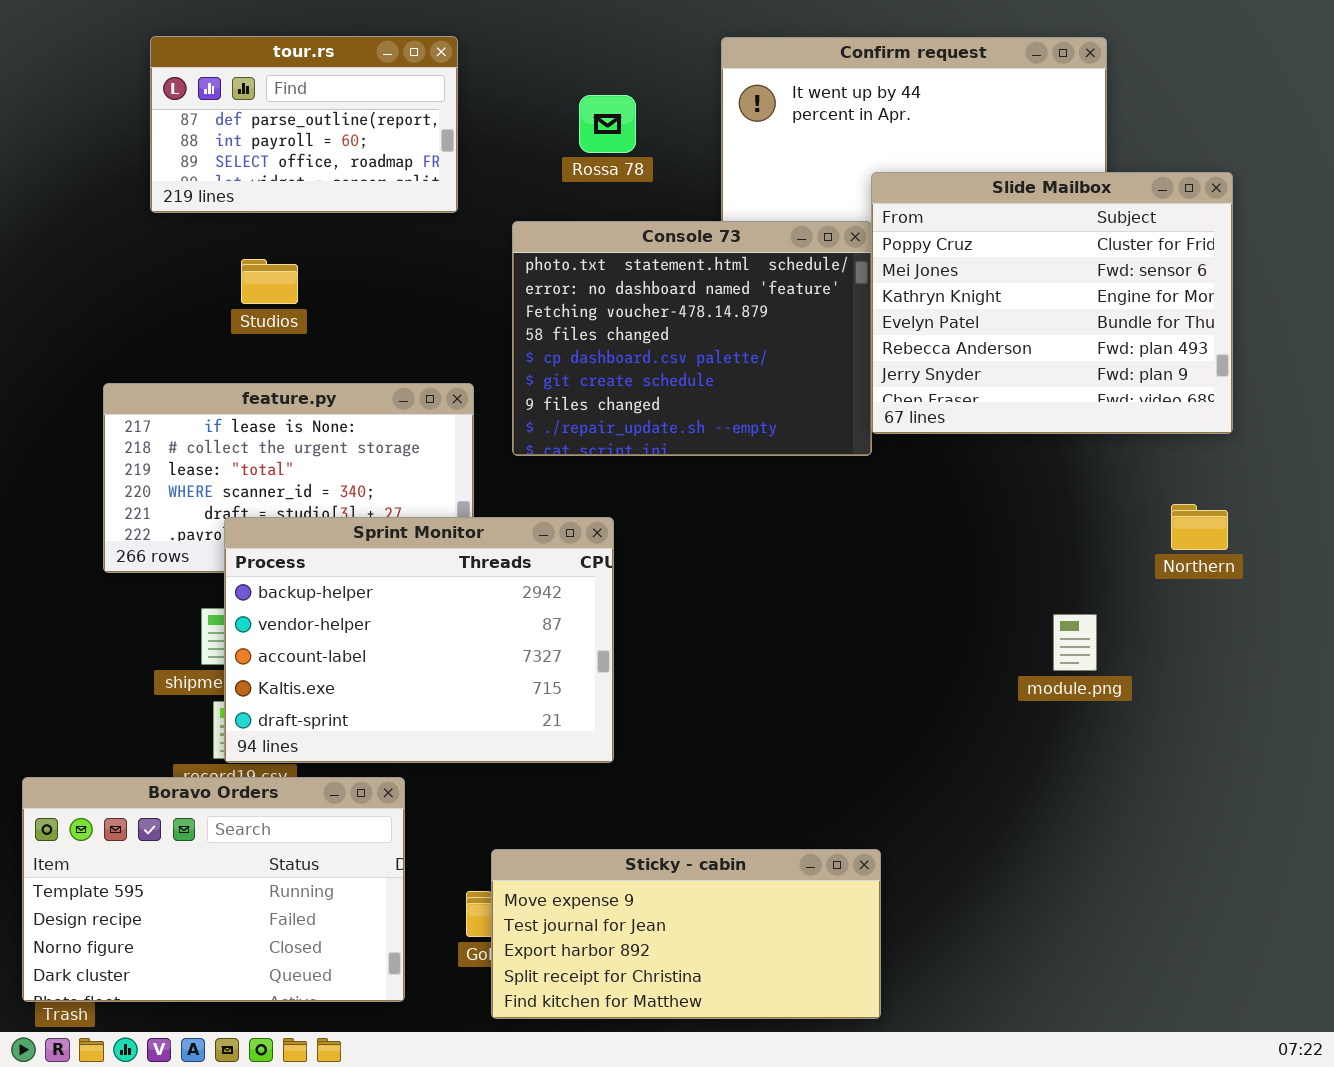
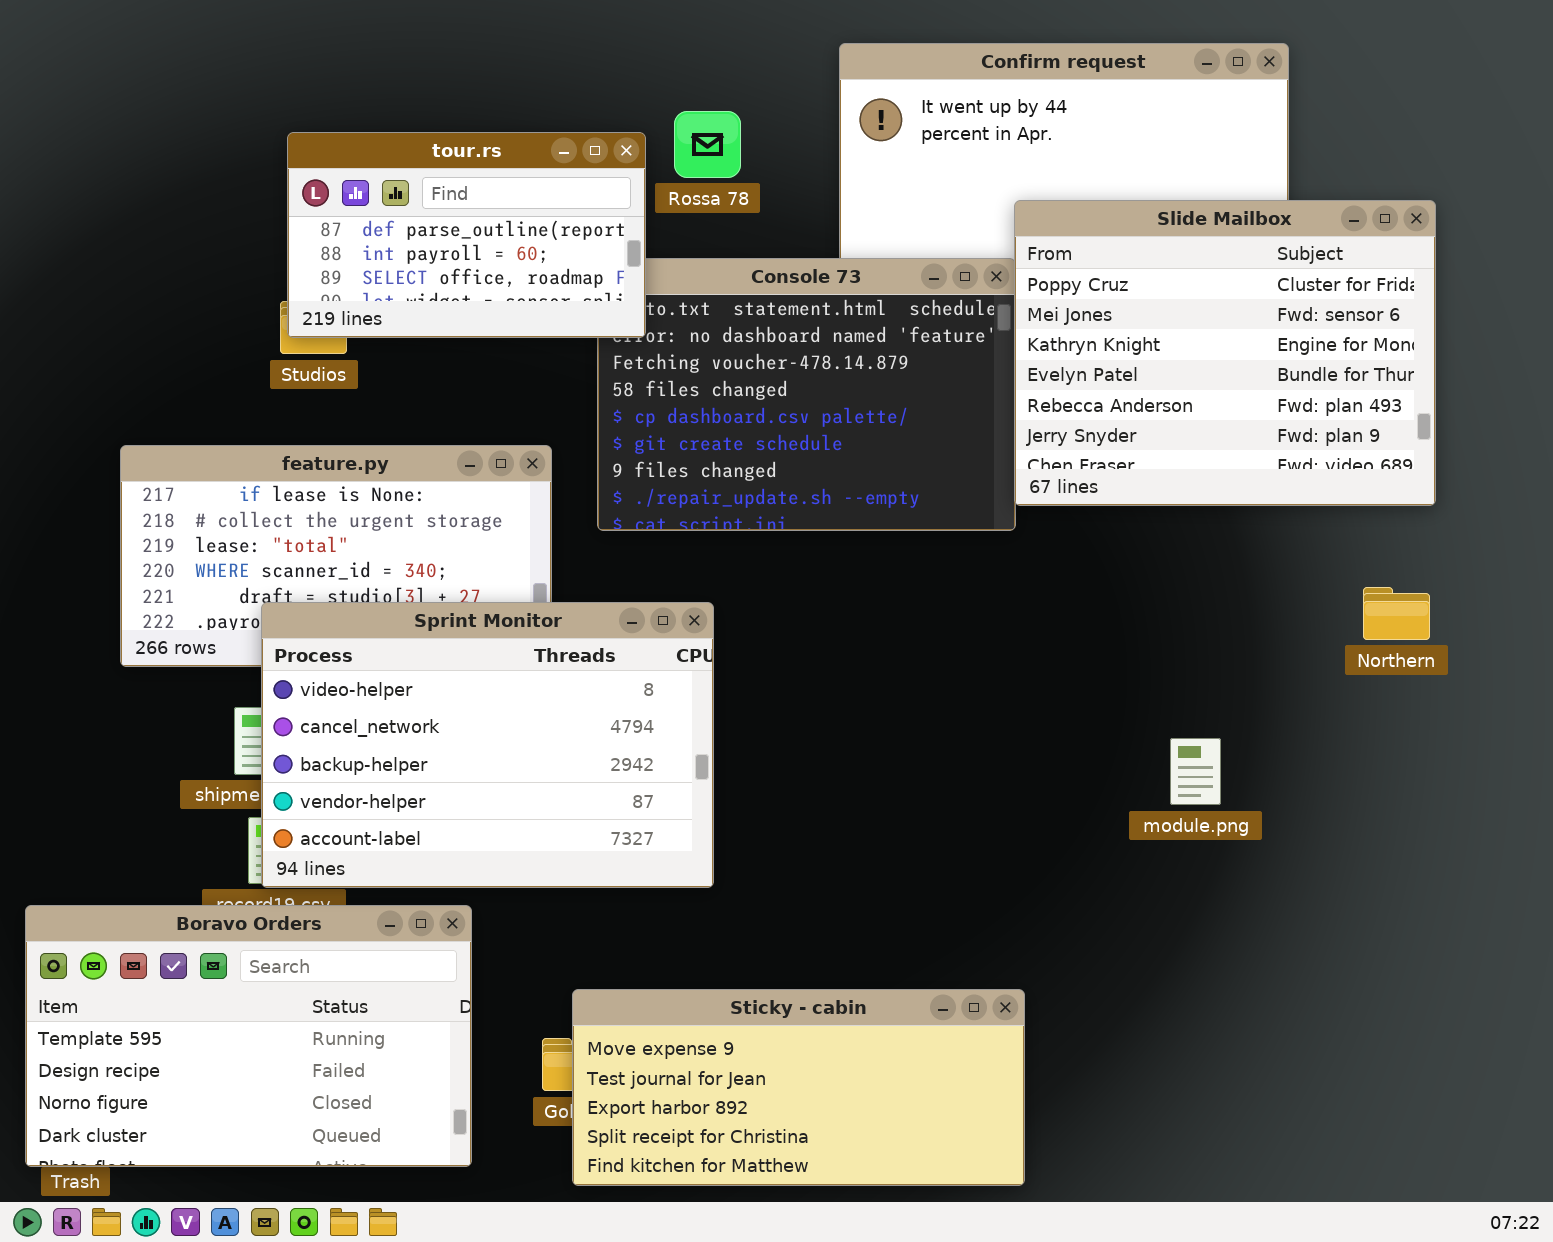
tour.rs: [150,36,458,213] -> [287,132,646,338], moved
Sprint Monitor: [224,517,614,763] -> [261,602,714,888], scrolled up 2 rows
module.png: [1053,614,1097,671] -> [1170,738,1221,805], moved

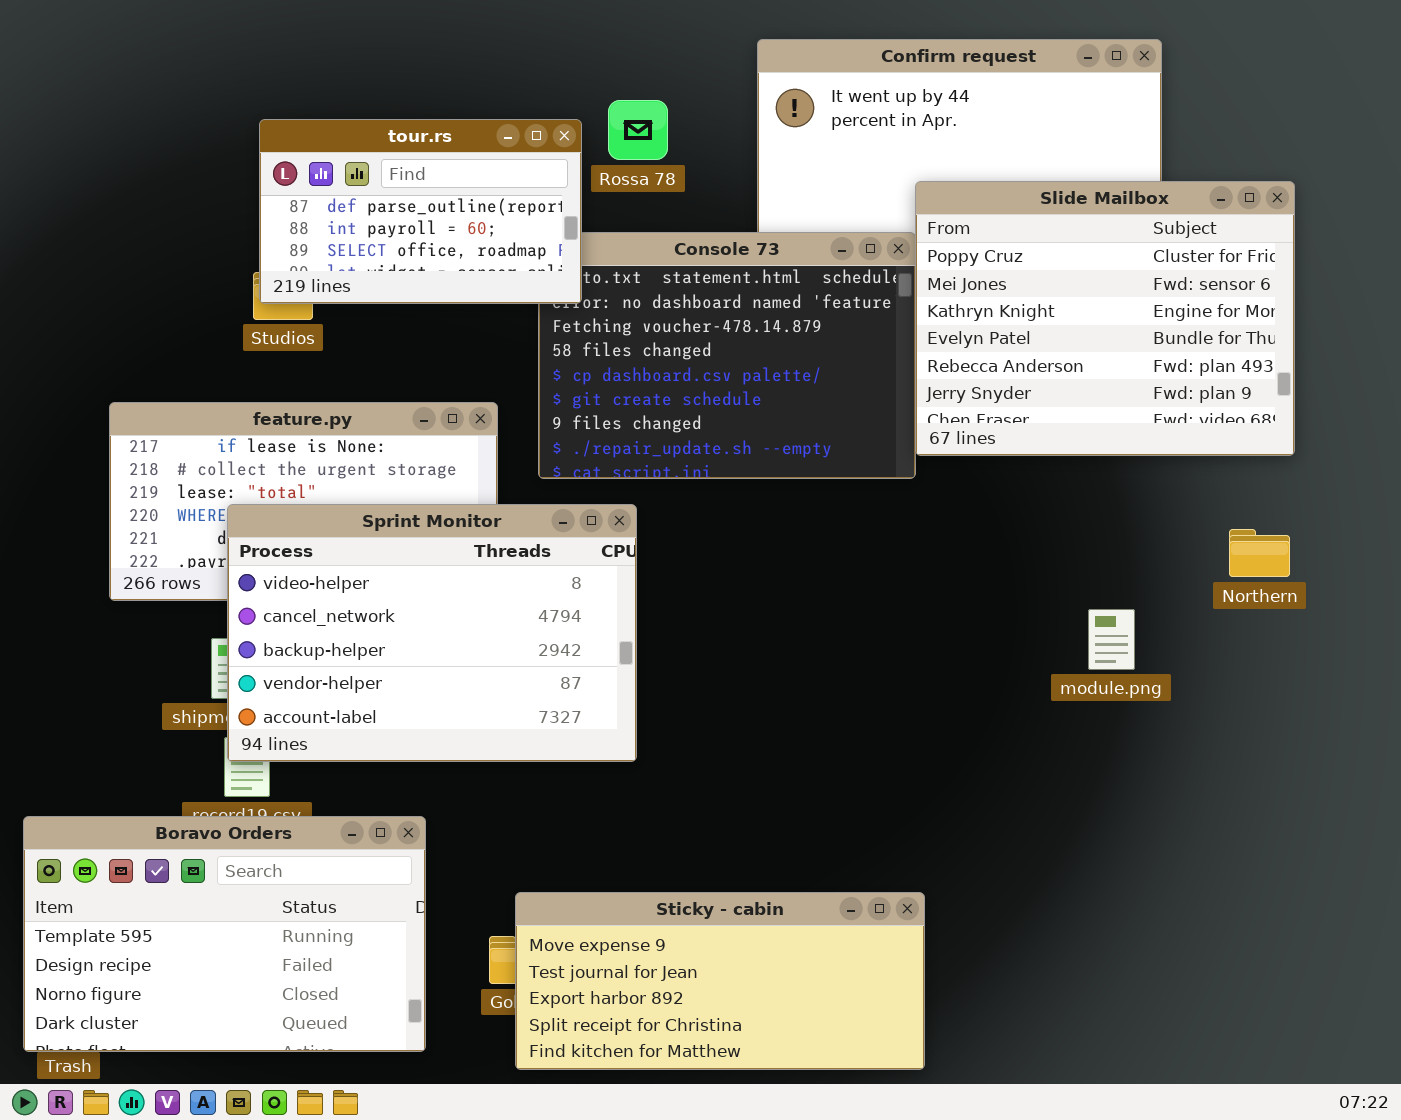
Sprint Monitor: [261,602,714,888] -> [227,504,637,762], moved
module.png: [1170,738,1221,805] -> [1088,609,1135,670], moved

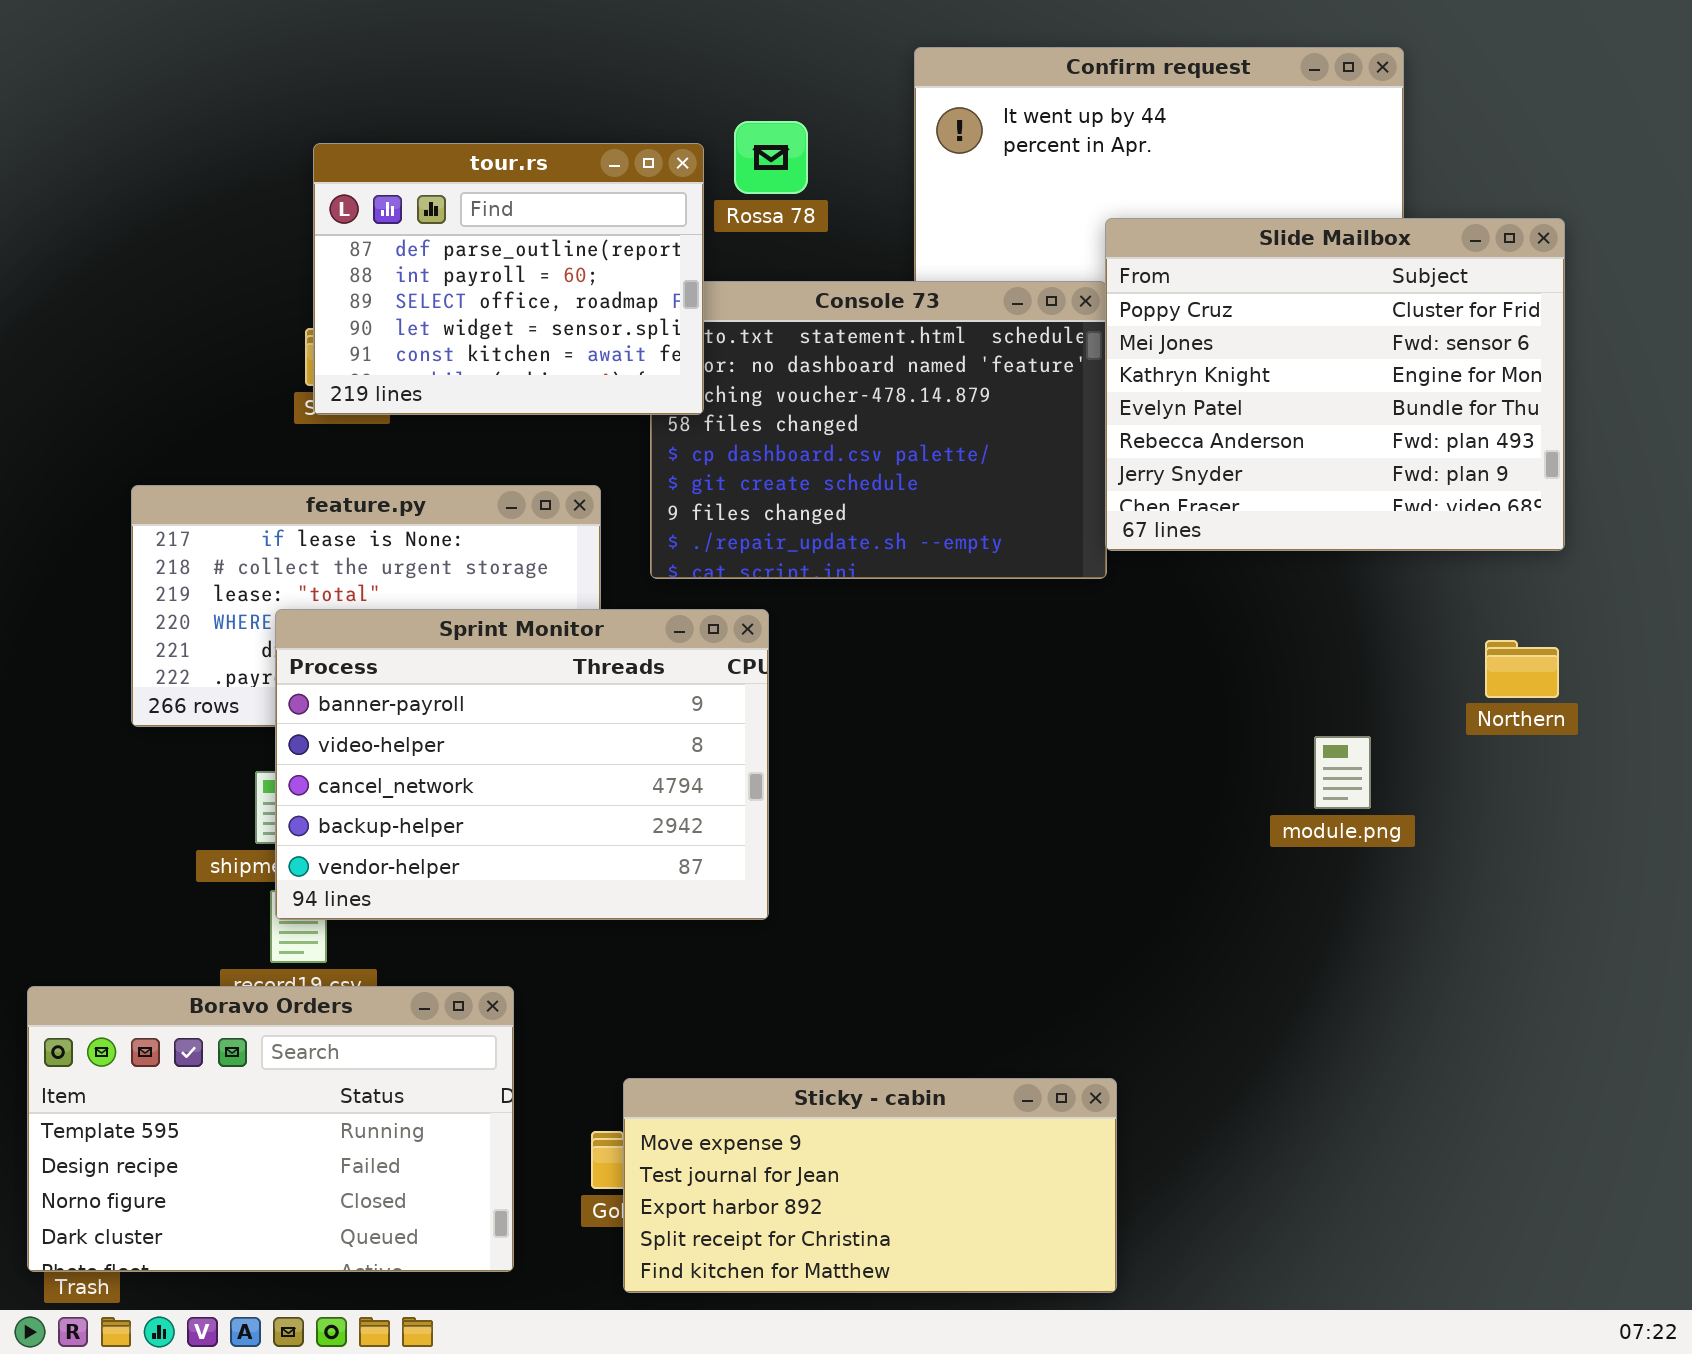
tour.rs: [259,119,582,304] -> [313,143,704,415], resized
Sprint Monitor: [227,504,637,762] -> [275,609,769,920], scrolled up 1 row

